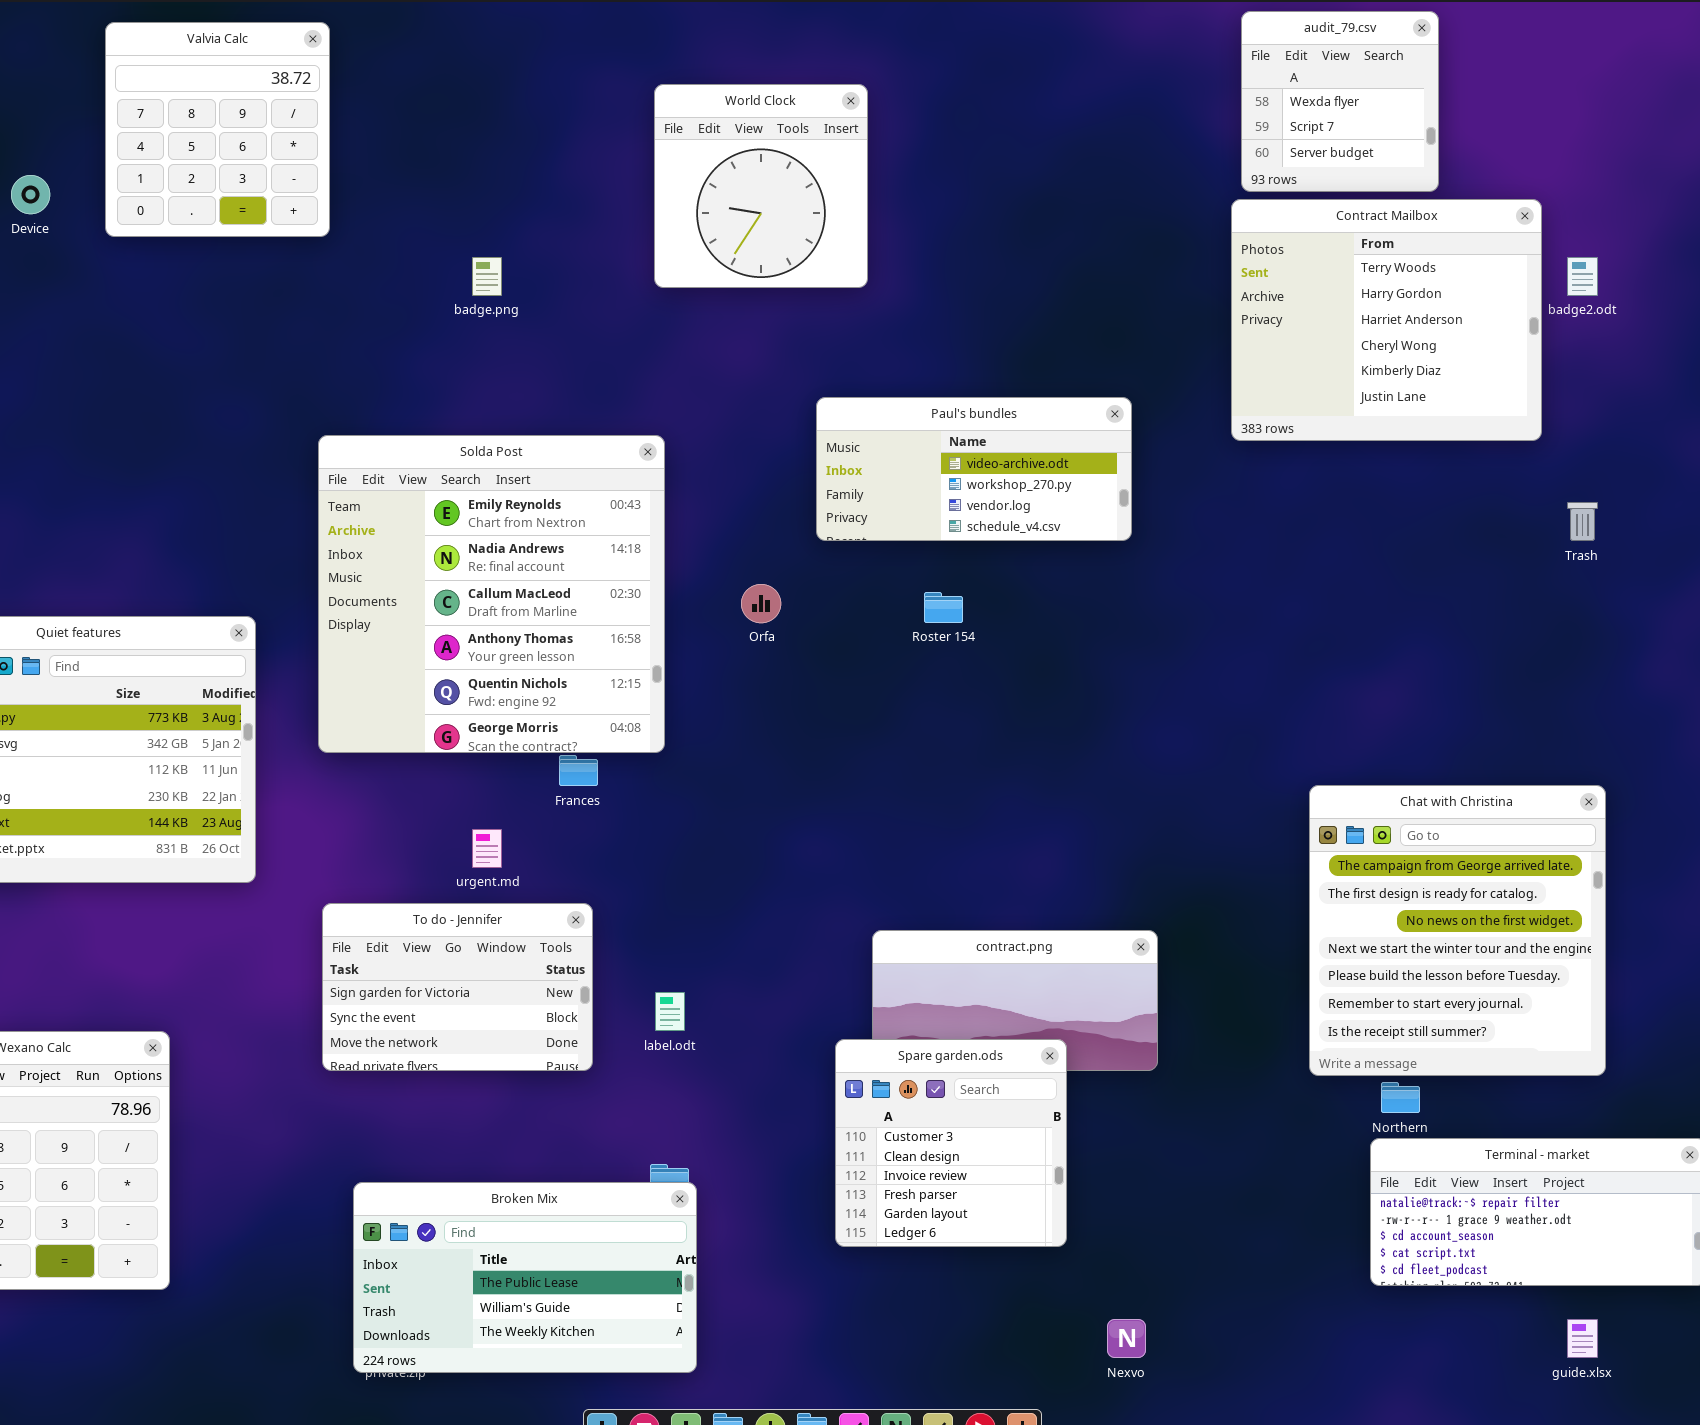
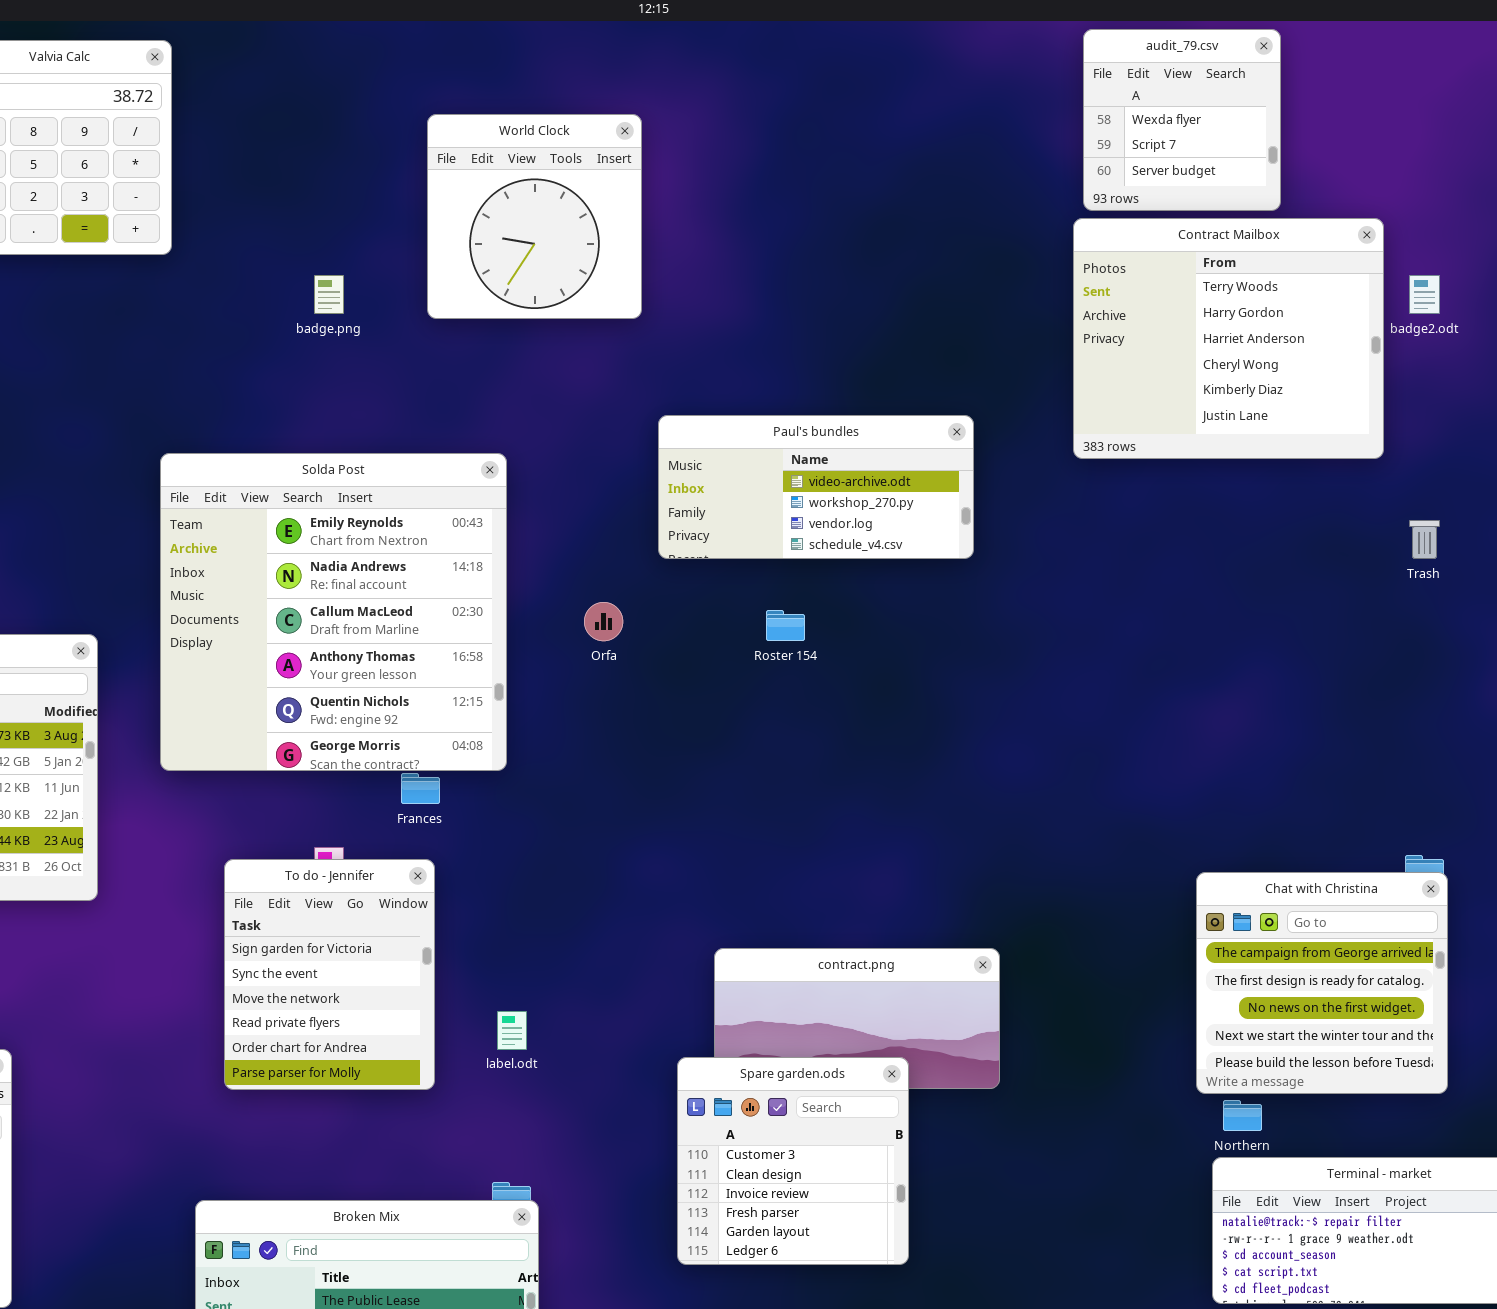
World Clock: [654,84,868,288] -> [427,114,642,319], moved
Chat with Christina: [1309,785,1606,1076] -> [1196,872,1448,1094], resized
To do - Jennifer: [322,903,593,1071] -> [224,859,435,1090], resized

